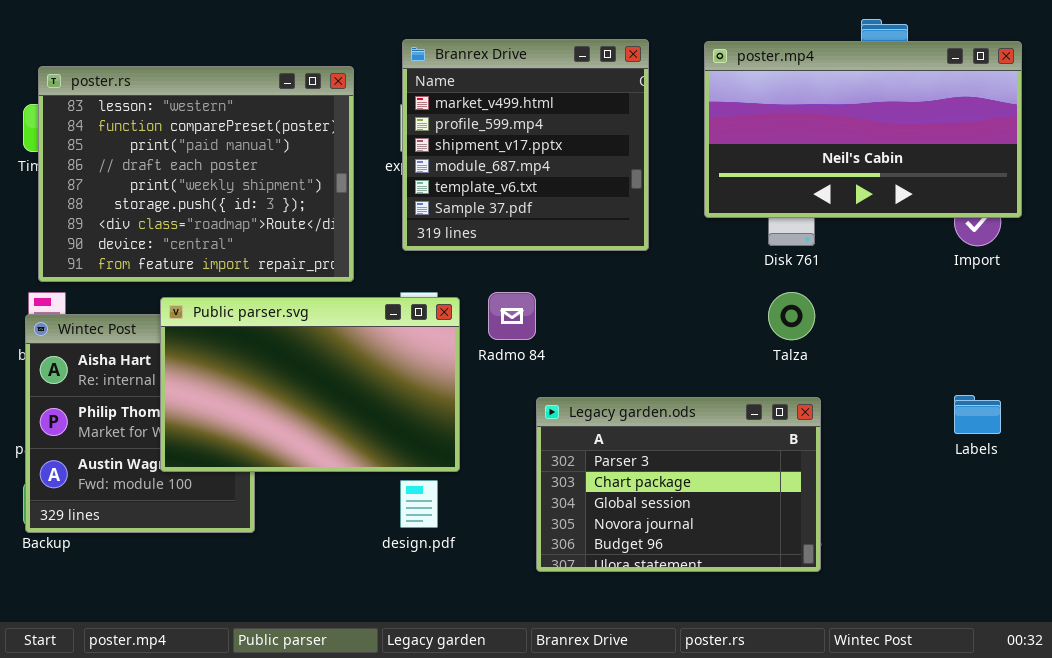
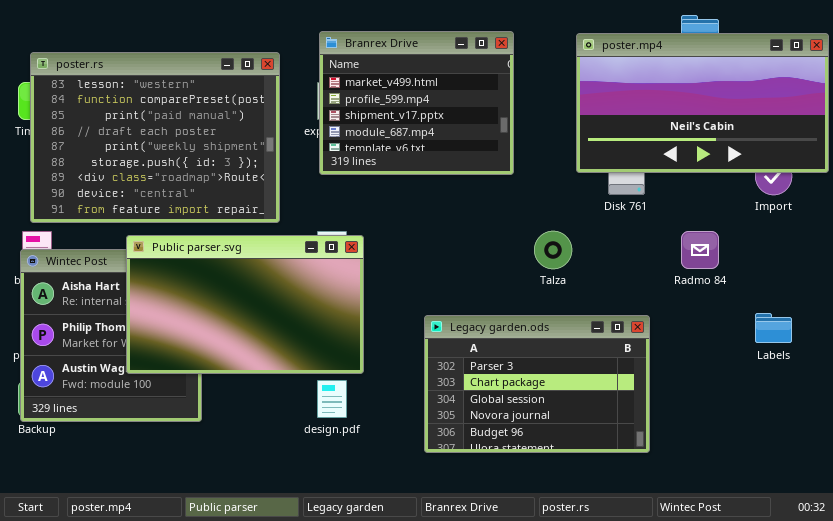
Branrex Drive: [402,39,649,251] -> [319,31,514,175], resized
poster.mp4: [704,41,1022,218] -> [576,33,829,173], moved
Radmo 84: [488,292,536,340] -> [681,231,719,269], moved
Talza: [768,292,815,340] -> [534,231,572,269], moved

